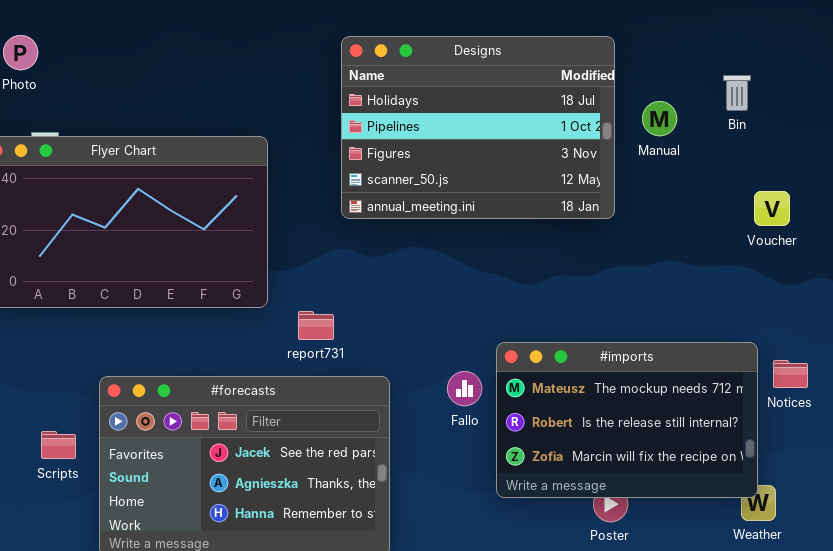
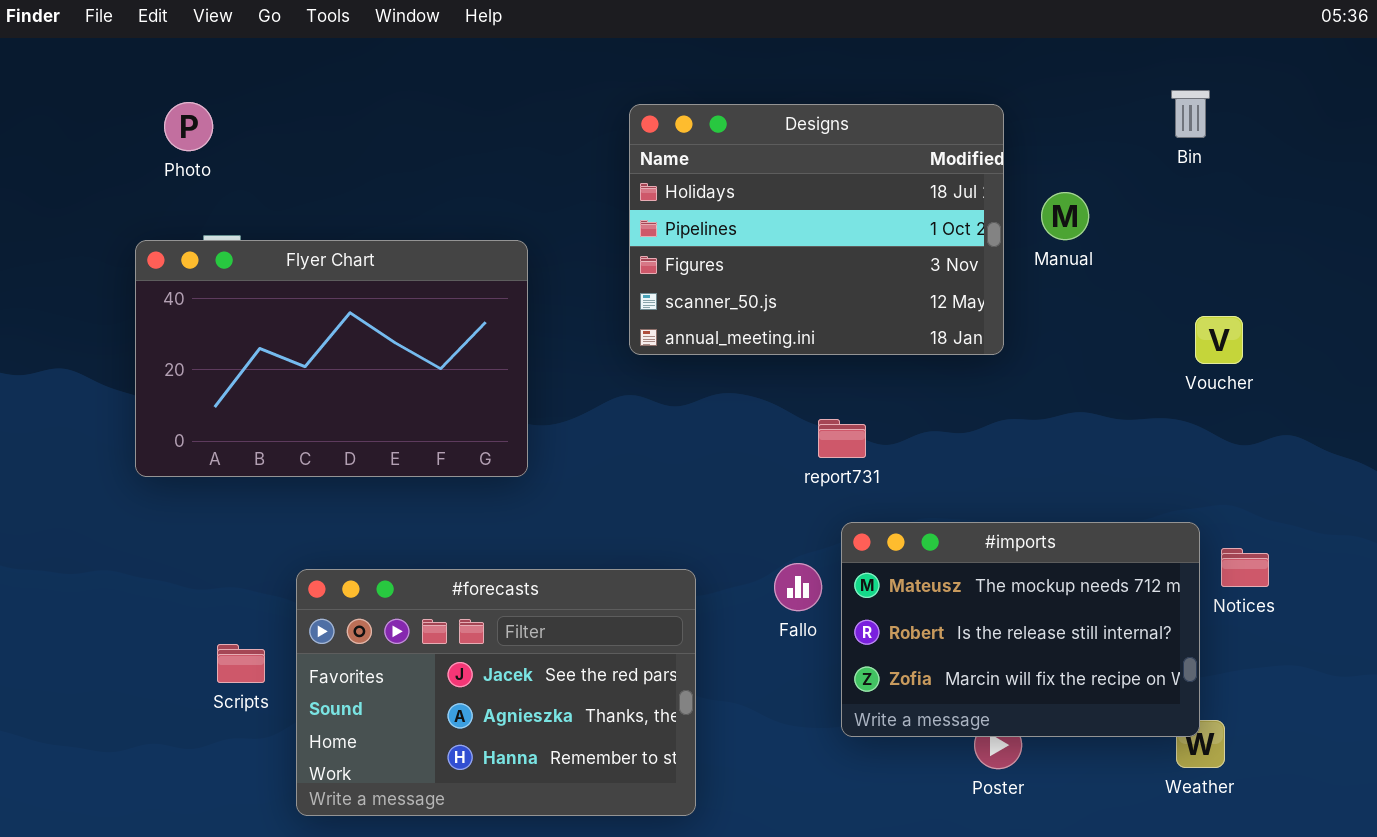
Bin: [723,75,751,111] -> [1171,90,1210,138], moved
report731: [298,311,334,340] -> [818,419,866,458], moved

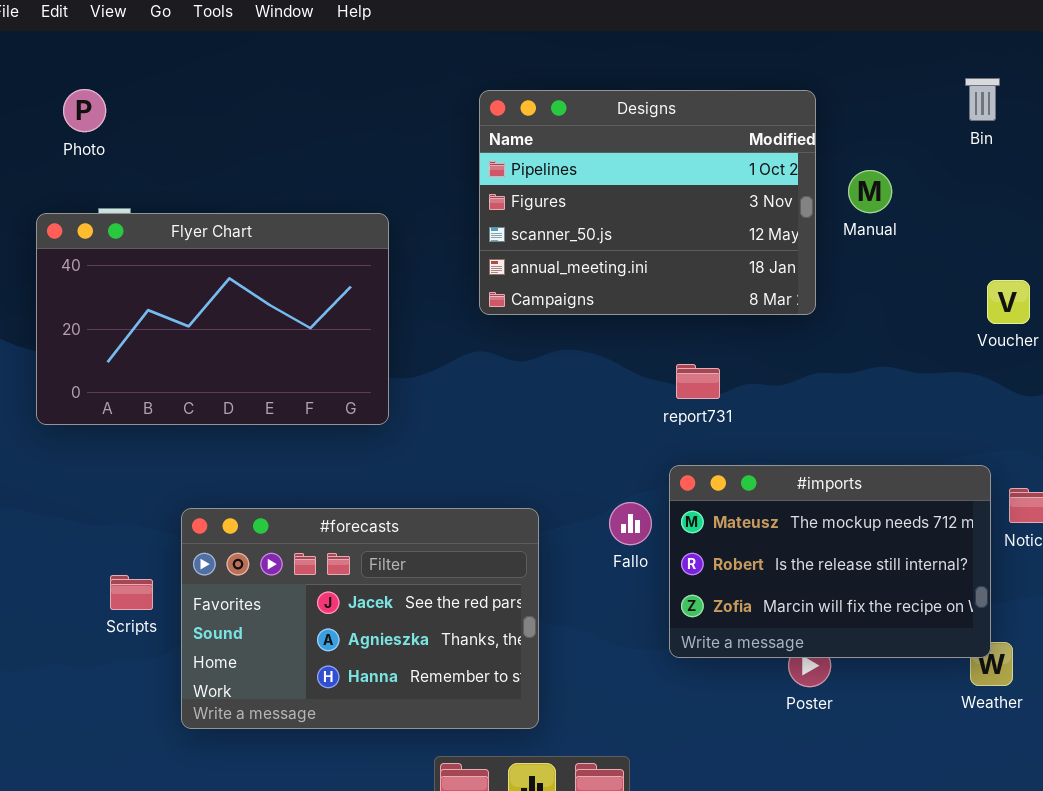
Designs: [629,104,1004,355] -> [479,90,816,315], scrolled down 1 row
report731: [818,419,866,458] -> [676,364,720,399], moved

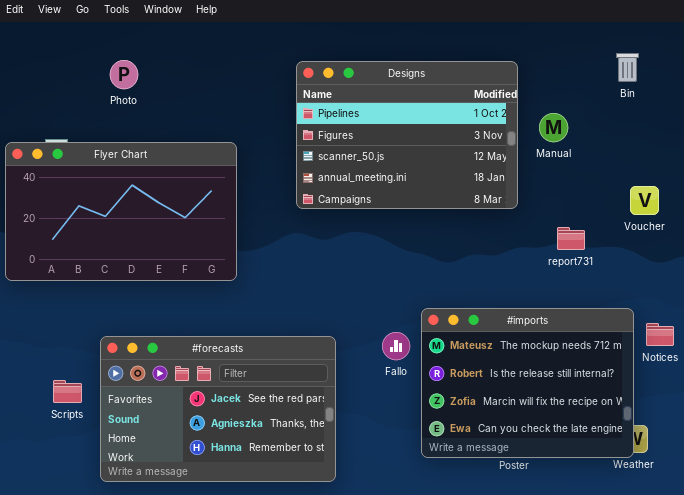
Photo: [63,89,106,132] -> [110,60,138,89], moved
report731: [676,364,720,399] -> [557,227,585,250], moved
#imports: [669,465,991,658] -> [421,308,634,458], resized

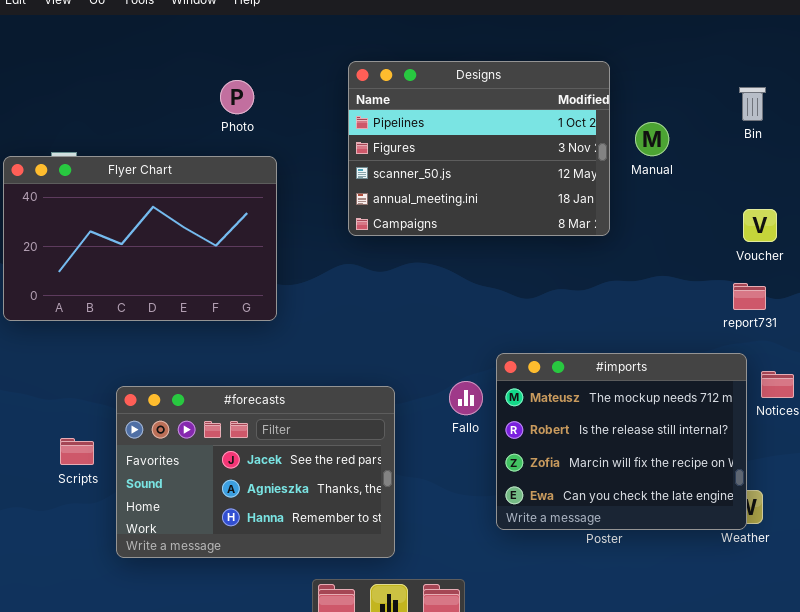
Bin: [616,53,639,82] -> [739,87,766,121], moved
Photo: [110,60,138,89] -> [220,80,254,114], moved
report731: [557,227,585,250] -> [733,283,766,310], moved

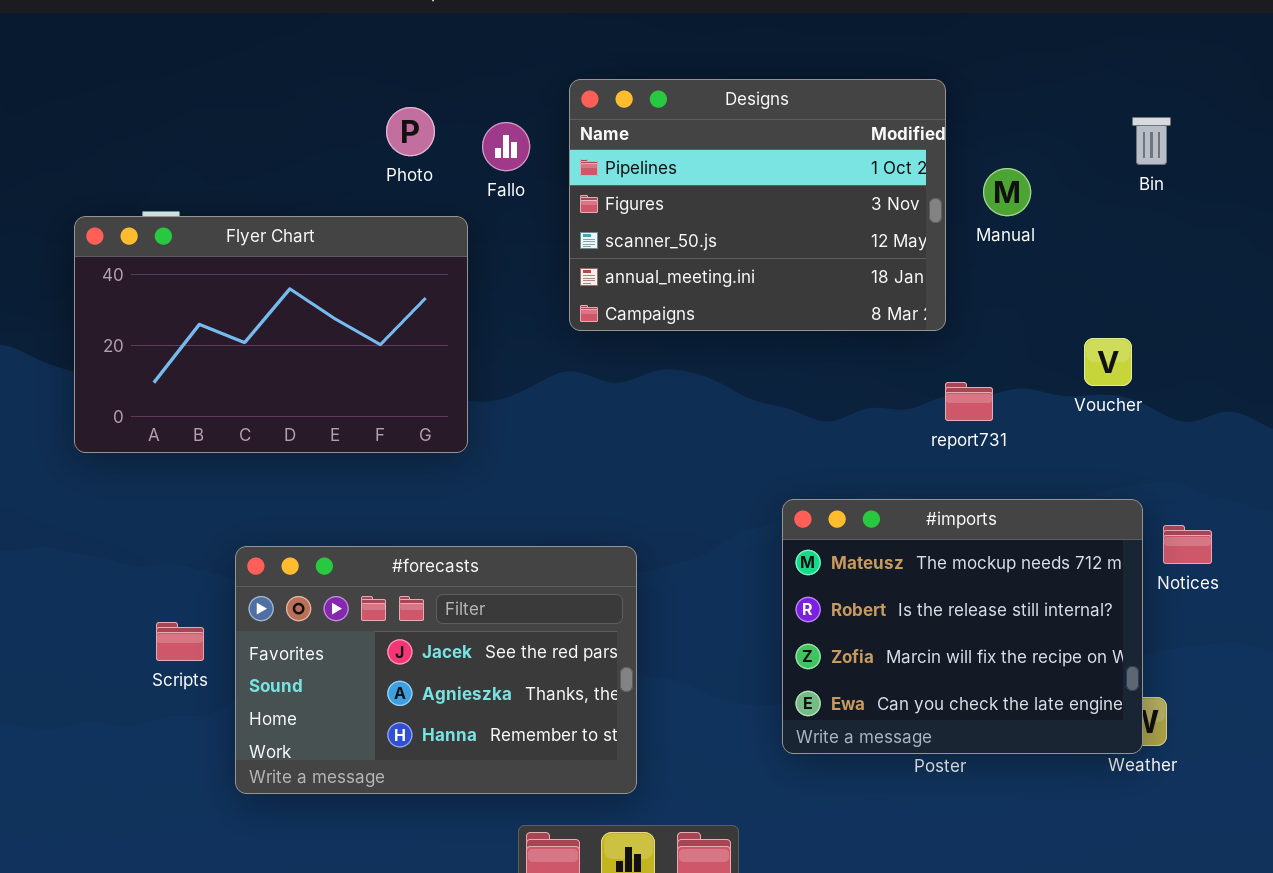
Voucher: [743,209,777,242] -> [1084,338,1132,386], moved
report731: [733,283,766,310] -> [945,382,993,421], moved
Fallo: [449,381,483,415] -> [482,122,530,171], moved

